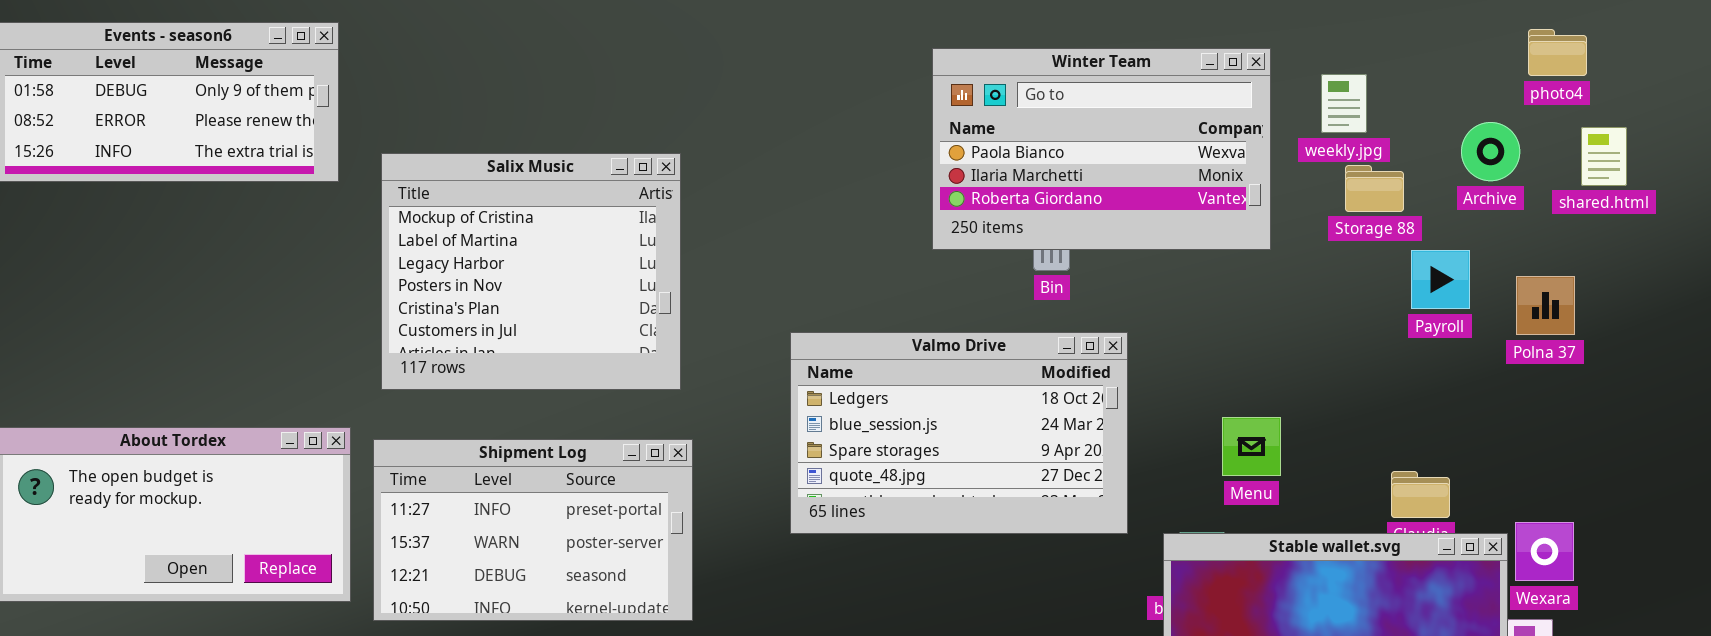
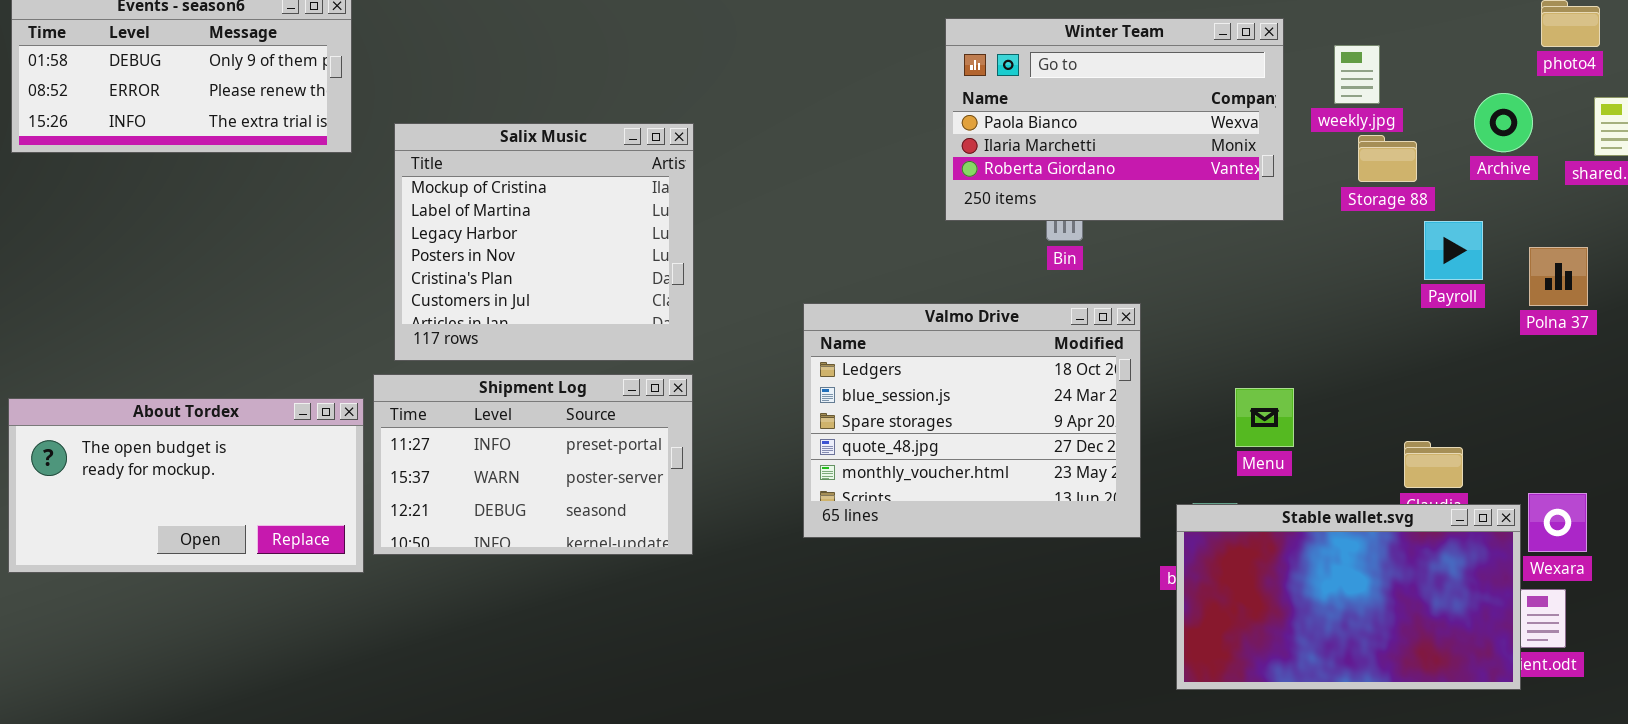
Valmo Drive: [790,332,1128,534] -> [803,303,1141,538], resized
Shipment Log: [373,439,693,621] -> [373,374,693,555], moved

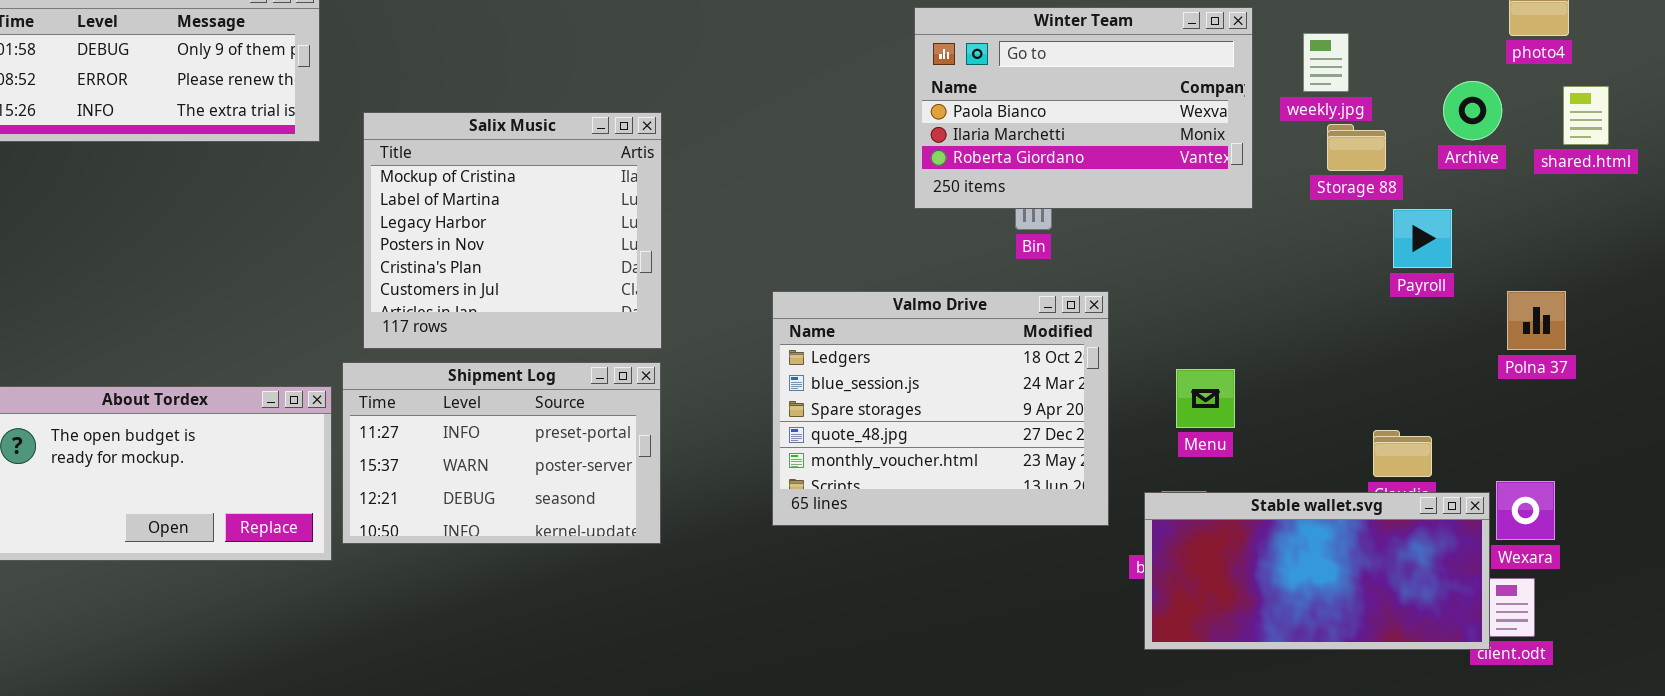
Polna 37: [1529,247,1588,306] -> [1507,291,1566,350], moved
Menu: [1235,388,1294,447] -> [1176,369,1235,428], moved
Stable wallet.svg: [1176,504,1521,690] -> [1144,492,1490,650], resized

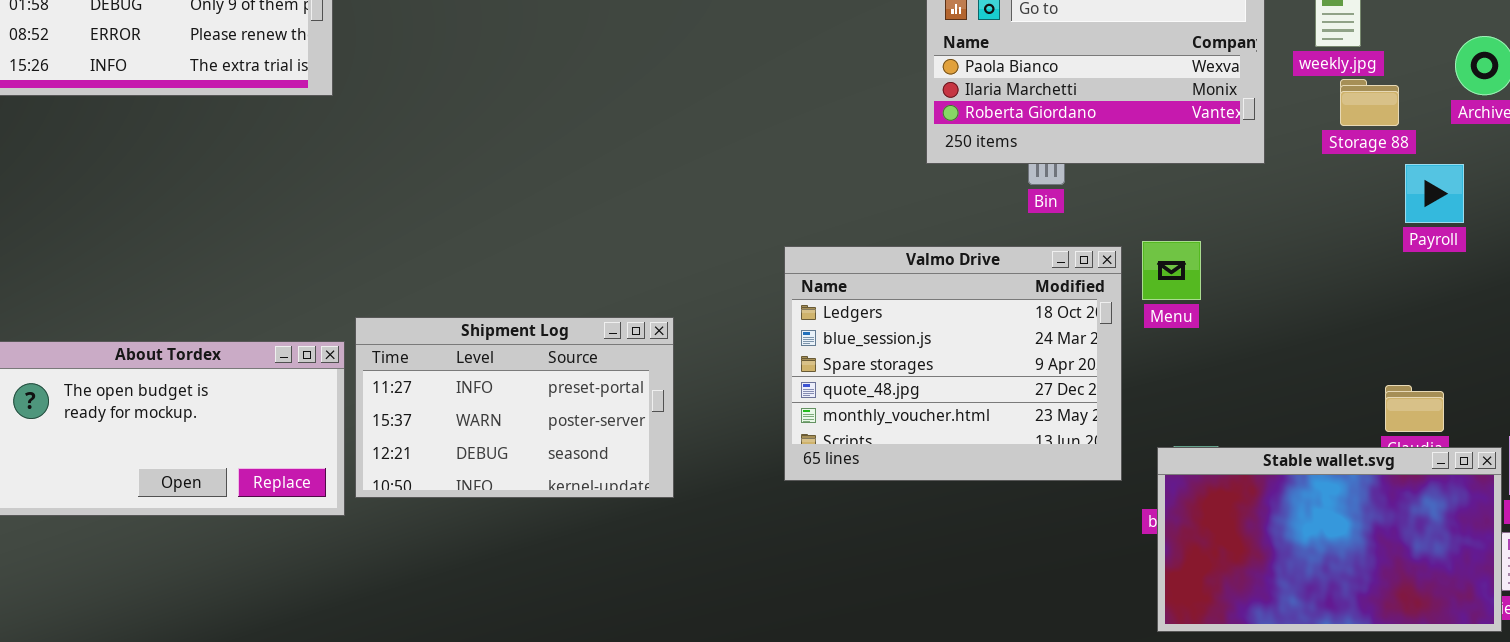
Salix Music: [363,112,662,349] -> none, closed
Menu: [1176,369,1235,428] -> [1142,241,1201,300], moved
Stable wallet.svg: [1144,492,1490,650] -> [1157,447,1502,632], resized

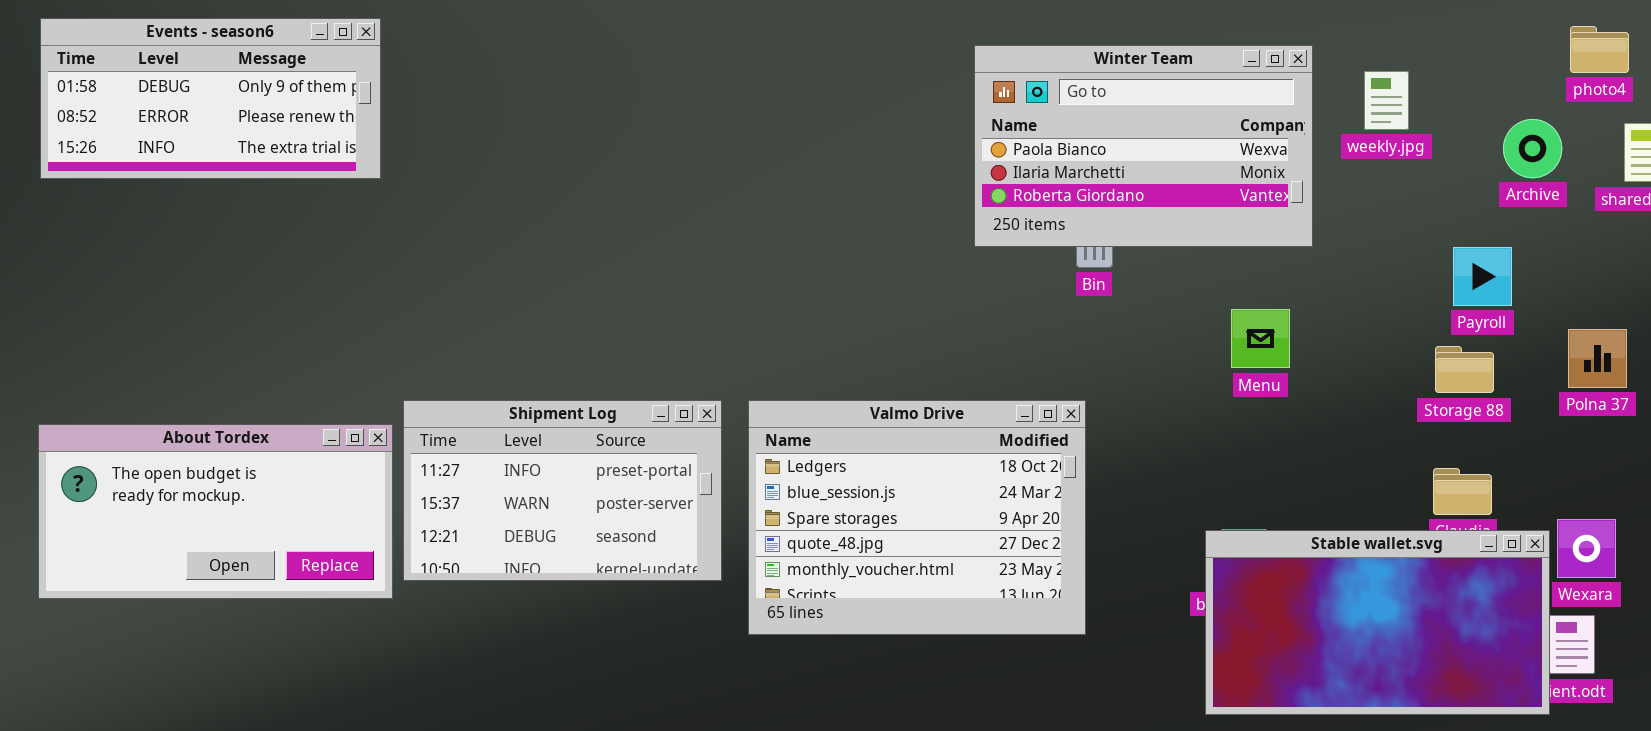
Storage 88: [1340,79,1399,126] -> [1435,346,1494,393], moved
Menu: [1142,241,1201,300] -> [1231,309,1290,368], moved
Valmo Drive: [784,246,1122,481] -> [748,400,1086,635], moved

